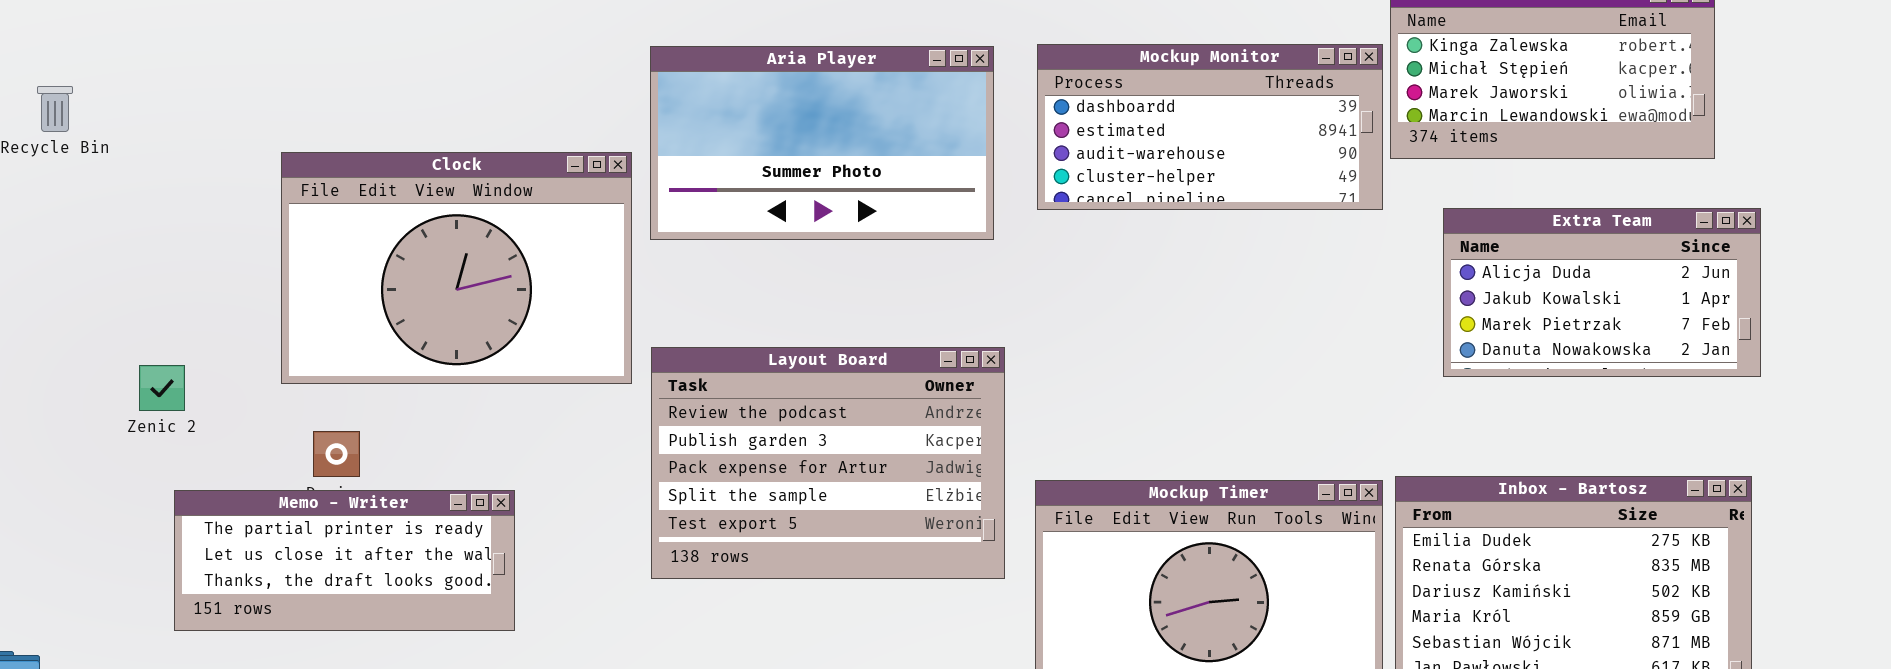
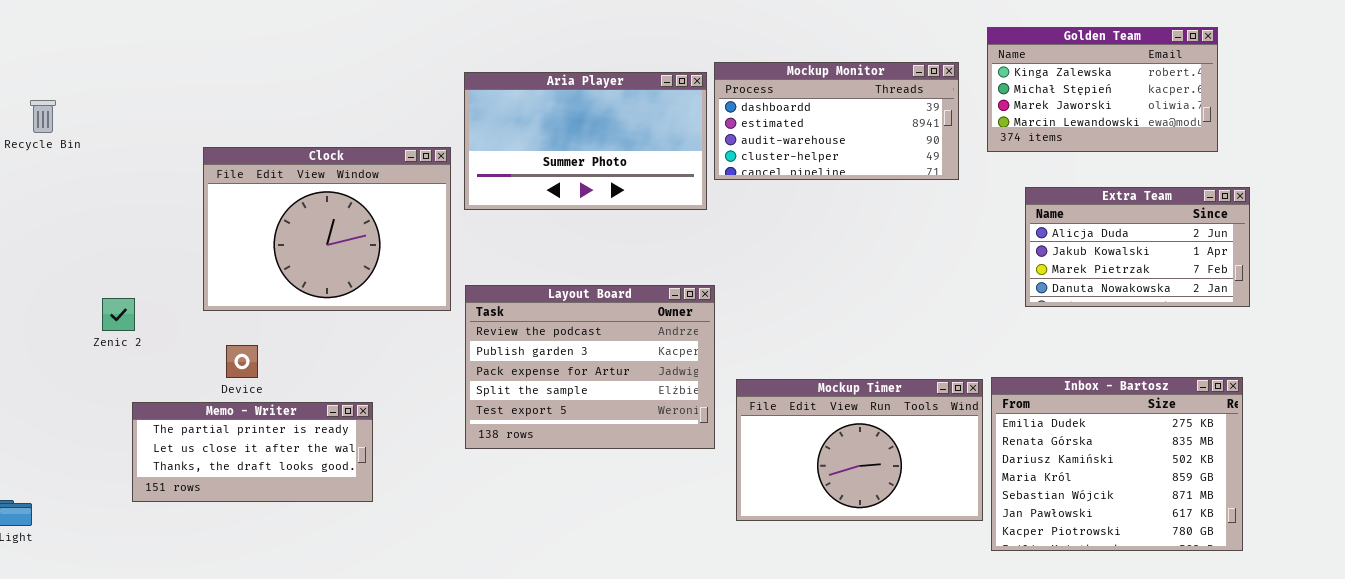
Mockup Monitor: [1037,44,1383,210] -> [714,62,959,180], moved
Memo - Writer: [174,490,515,631] -> [132,402,373,502], moved

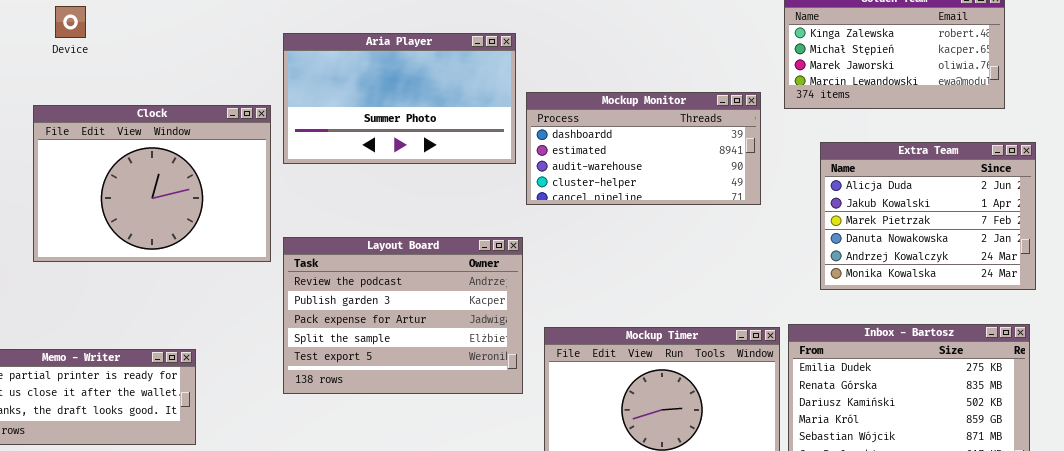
Mockup Monitor: [714,62,959,180] -> [526,92,761,205], moved
Extra Team: [1025,187,1250,307] -> [820,142,1036,290], resized
Device: [226,345,258,378] -> [55,6,86,38], moved

